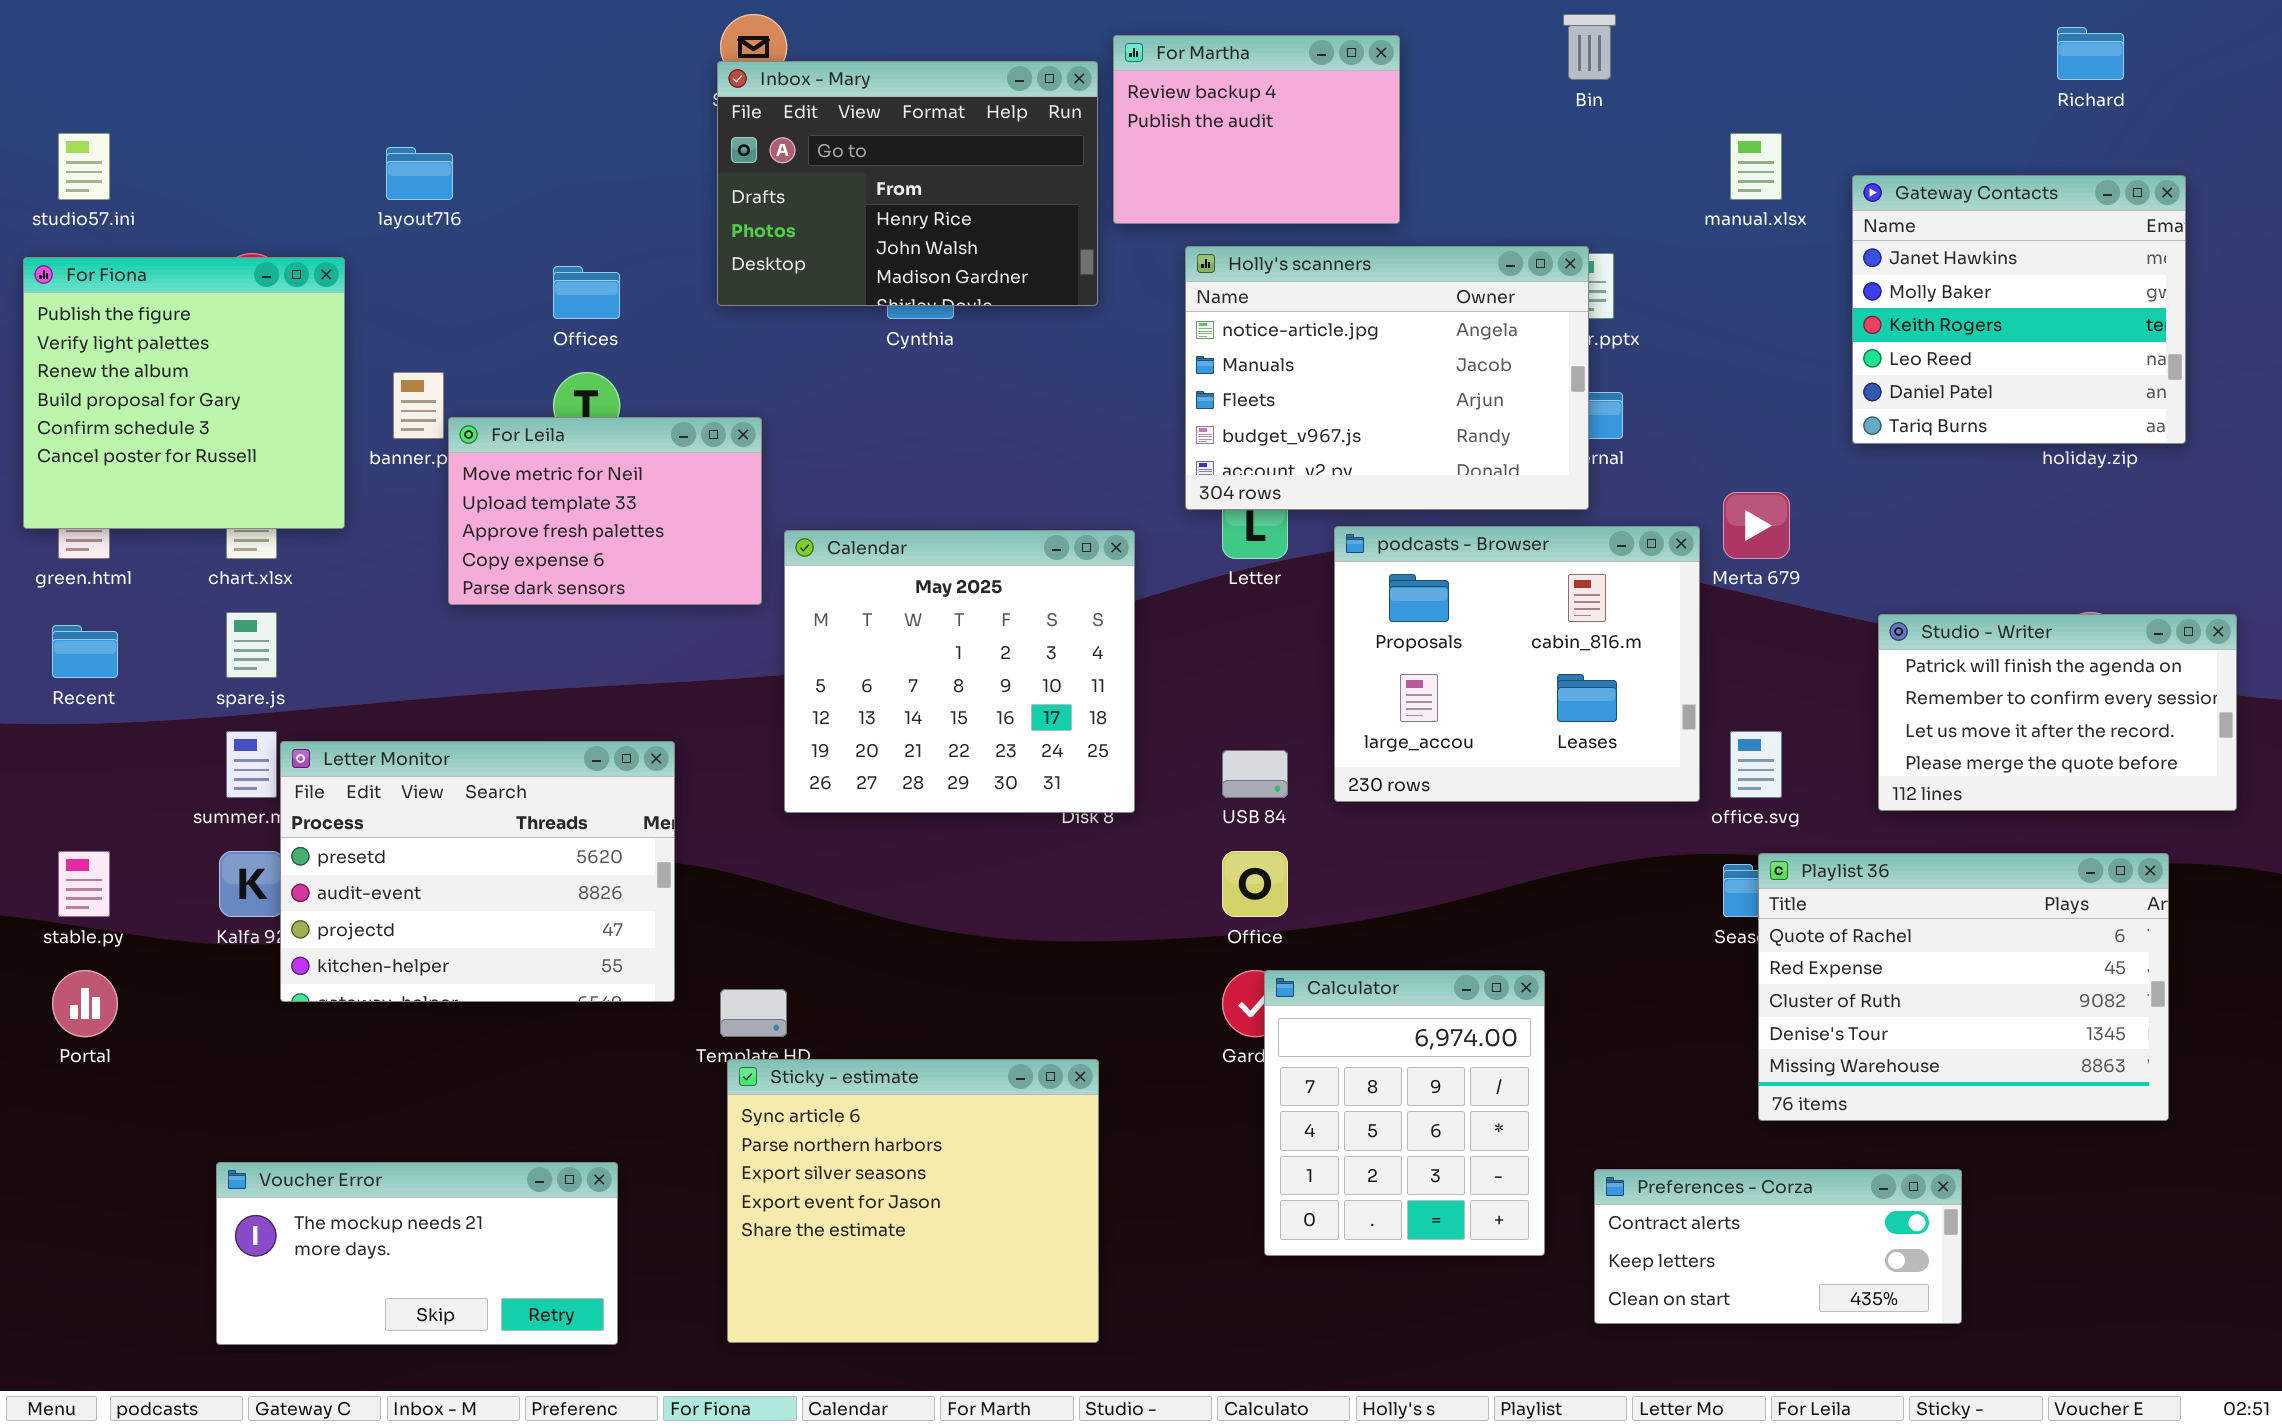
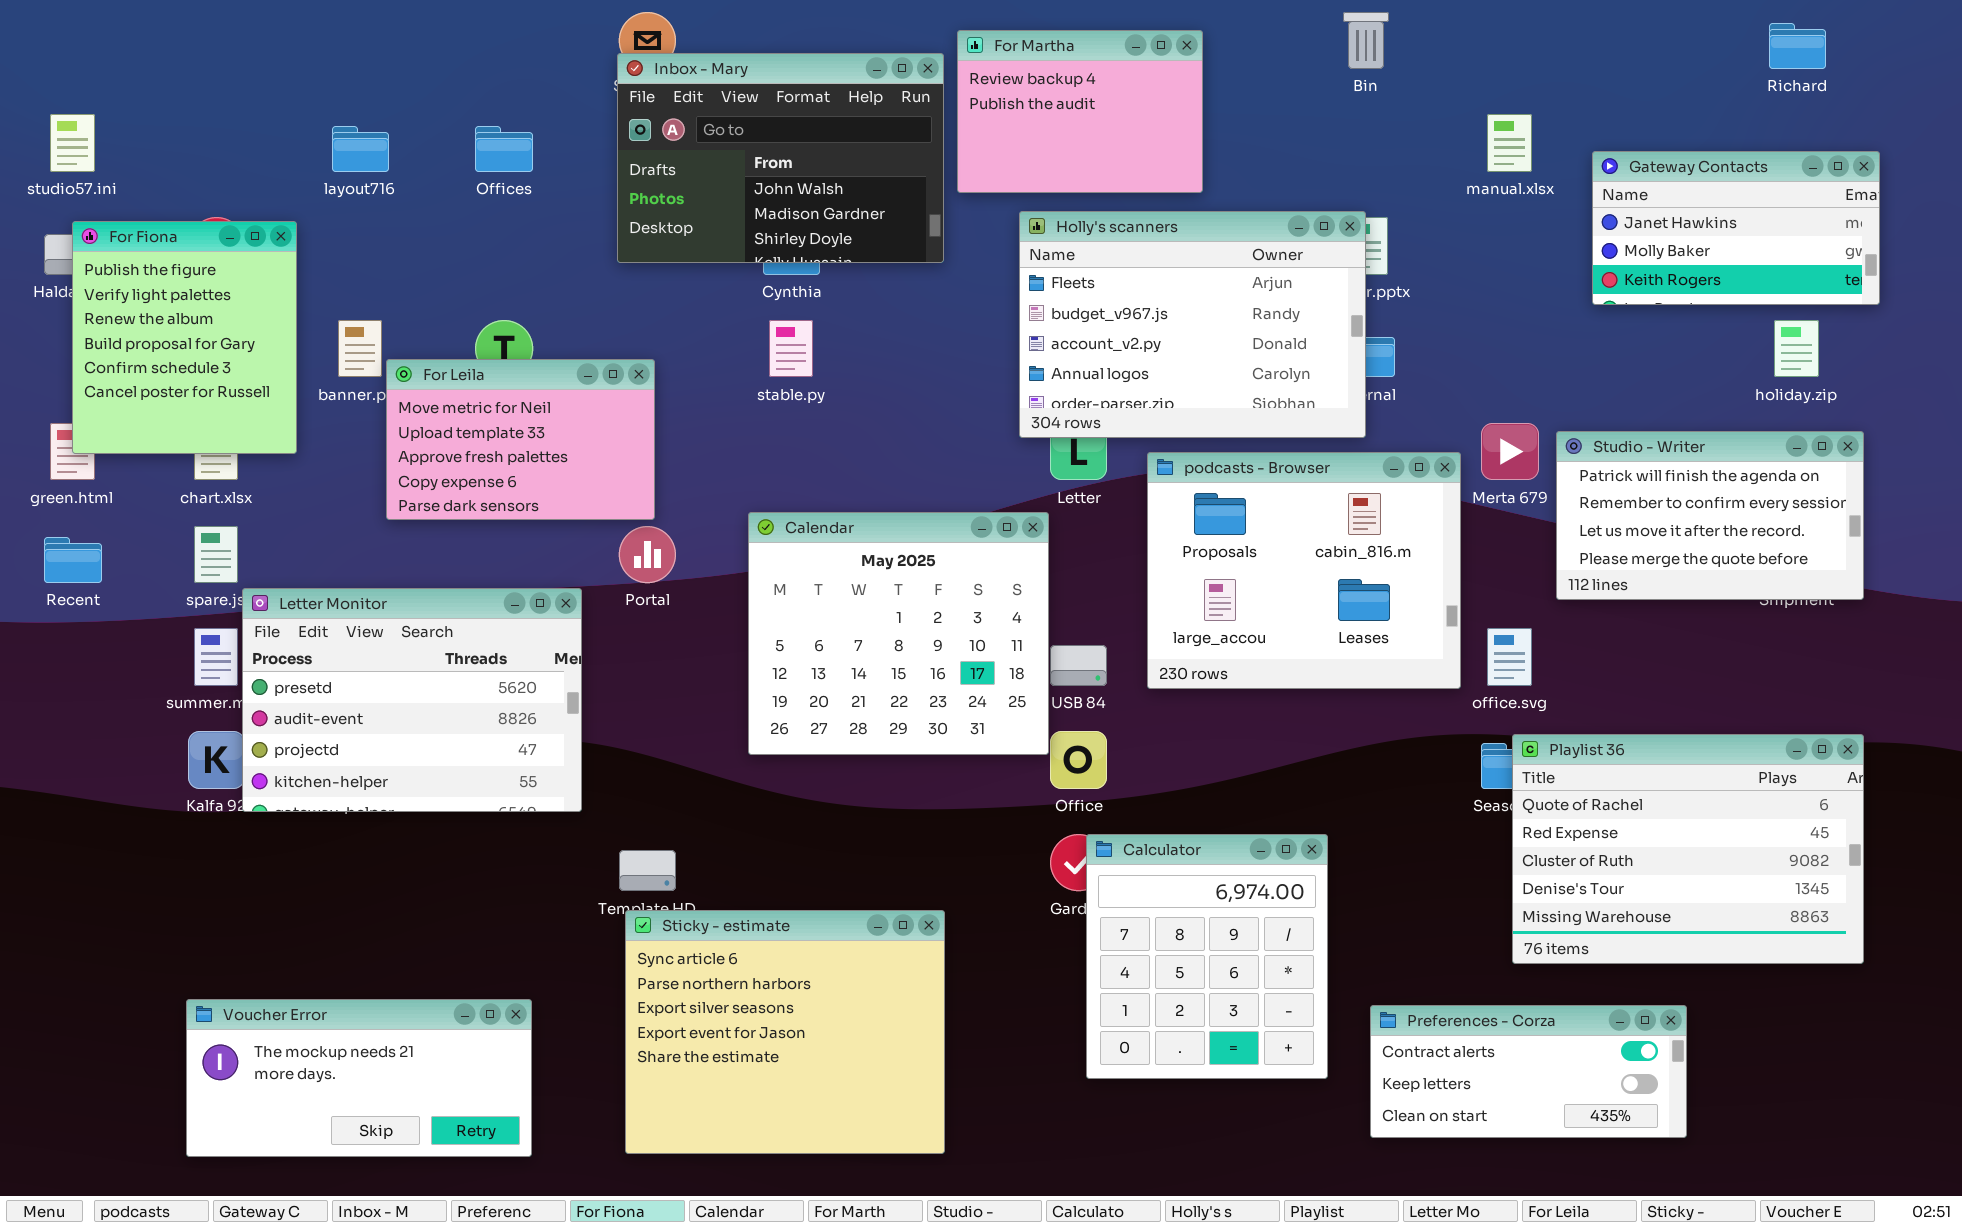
Inbox - Mary: [717,61,1098,306] -> [617,53,944,263], scrolled down 1 row
Gateway Contacts: [1852,175,2186,444] -> [1592,151,1880,305], resized
Holly's scanners: [1185,246,1589,510] -> [1019,211,1366,438], scrolled down 2 rows
For Fiona: [23,257,345,529] -> [72,221,297,454], resized
Offices: [553,266,620,319] -> [475,126,533,172], moved
Calendar: [784,530,1135,813] -> [748,512,1049,755], moved
Studio - Writer: [1878,614,2237,811] -> [1556,431,1864,600], moved
Letter Monitor: [280,741,675,1002] -> [242,588,582,812], moved
stable.py: [58,851,110,917] -> [769,320,813,377], moved
Portal: [52,970,118,1037] -> [619,526,676,583], moved

